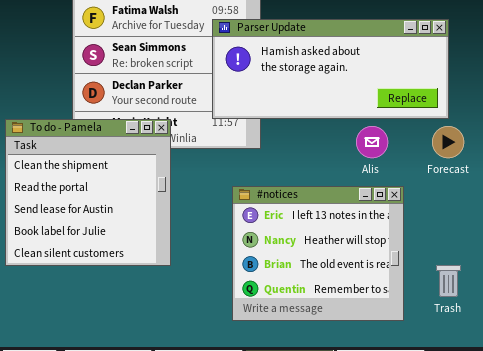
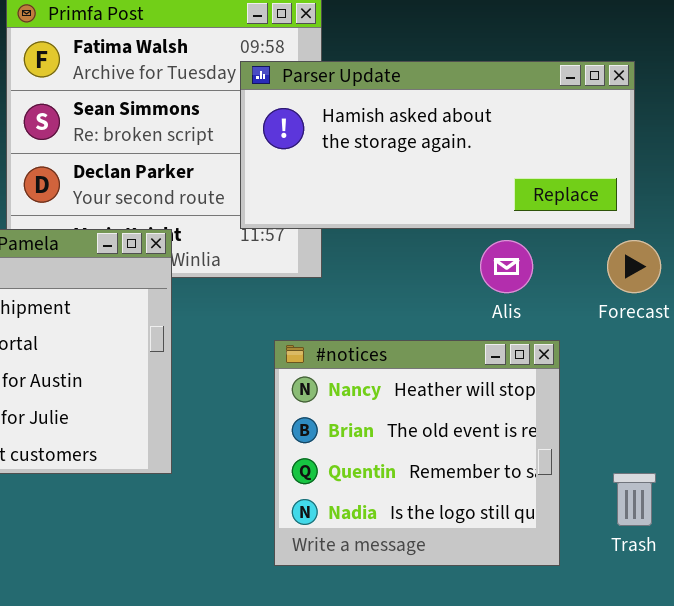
#notices: [232,186,404,321] -> [274,340,560,566], scrolled down 1 row

